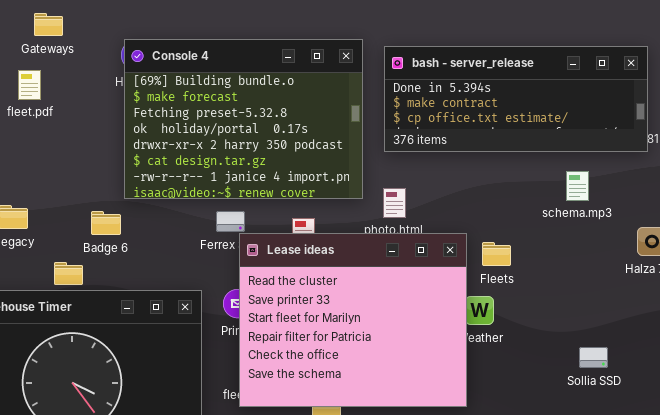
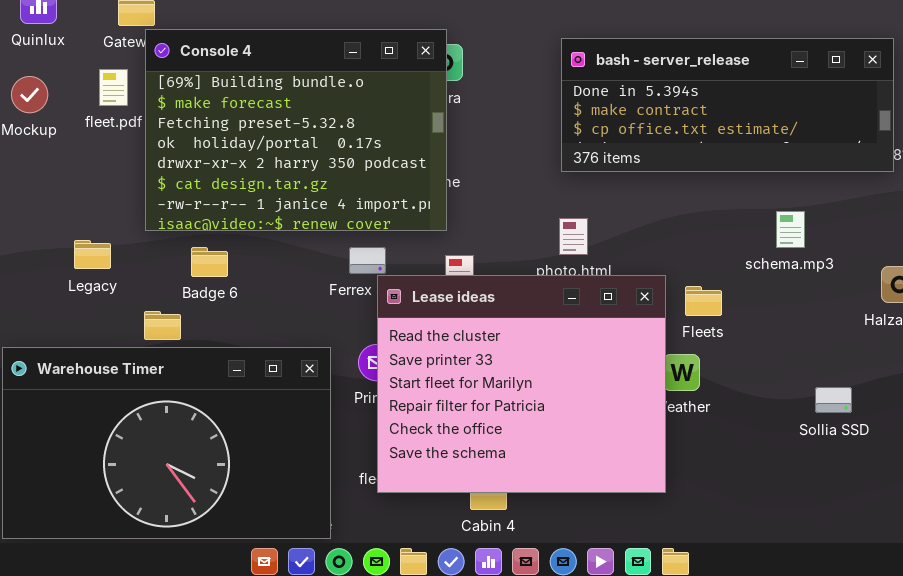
Console 4: [124,39,363,199] -> [145,29,447,231], moved
schema.mp3: [566,171,589,201] -> [776,211,805,248], moved
Sollia SSD: [579,347,608,368] -> [815,387,852,413], moved

